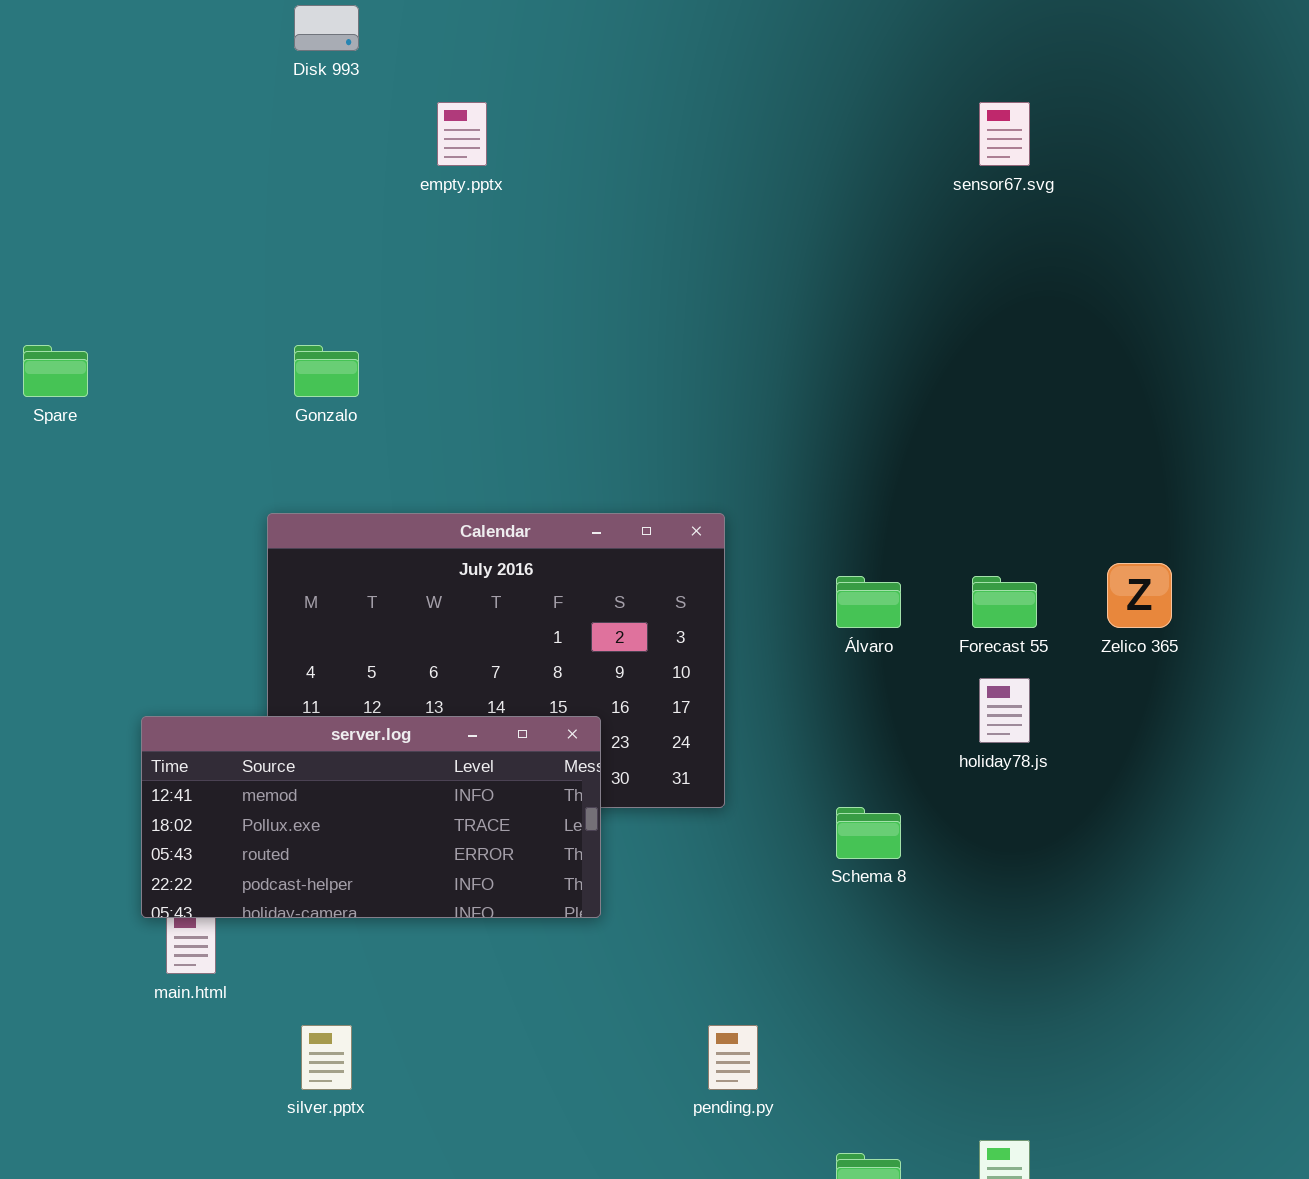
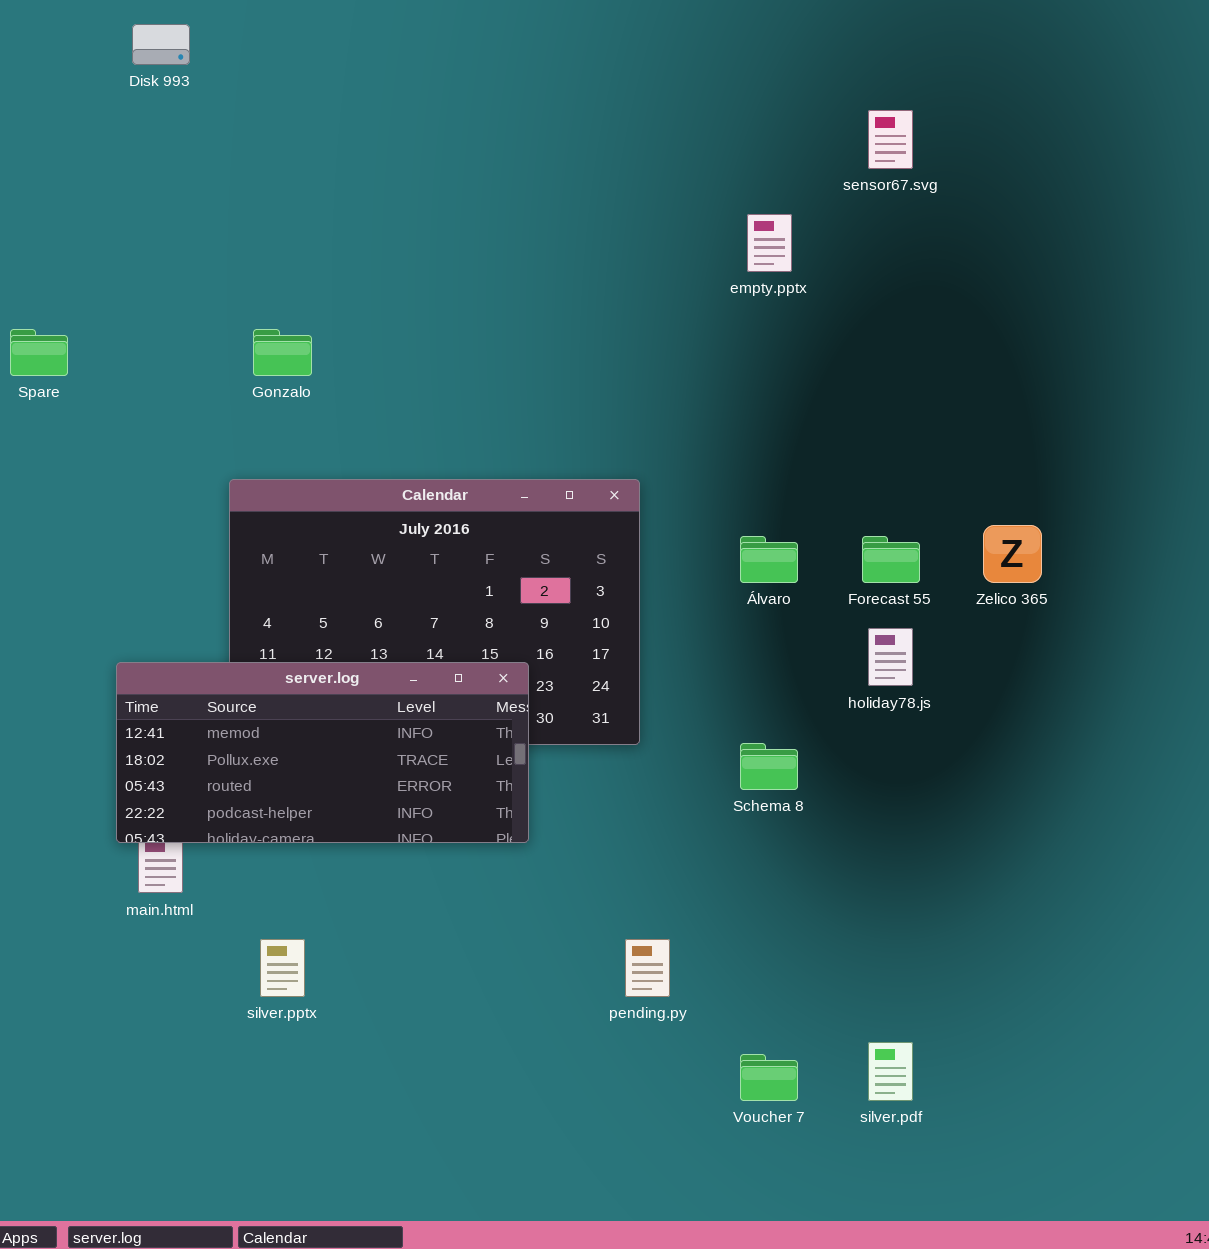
Disk 993: [294,5,359,51] -> [132,24,190,65], moved
empty.pptx: [437,102,487,166] -> [747,214,792,272], moved

